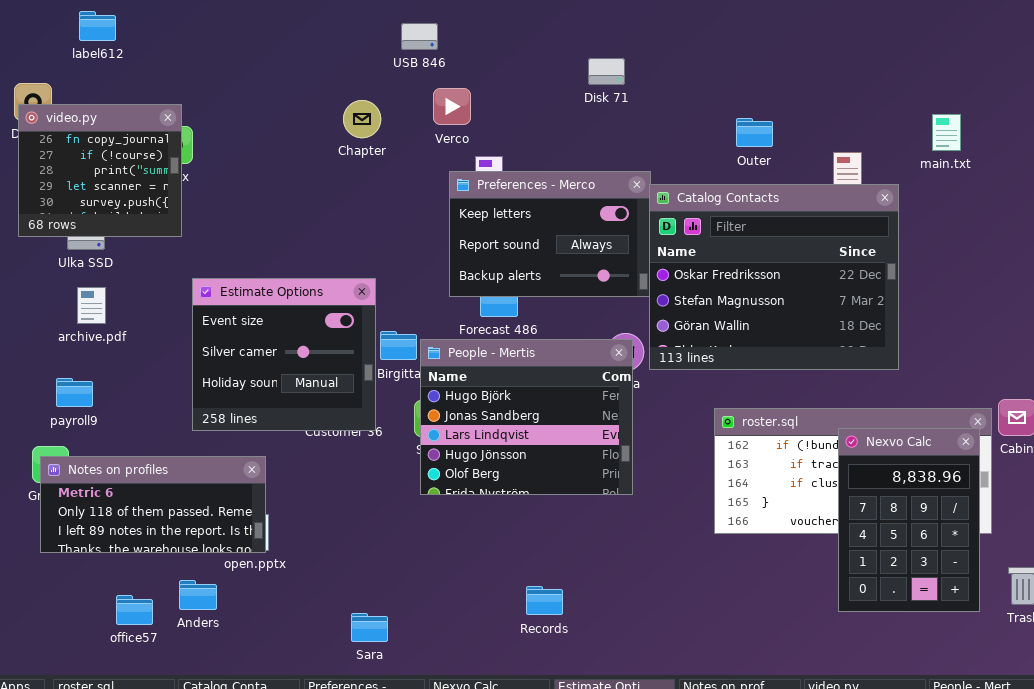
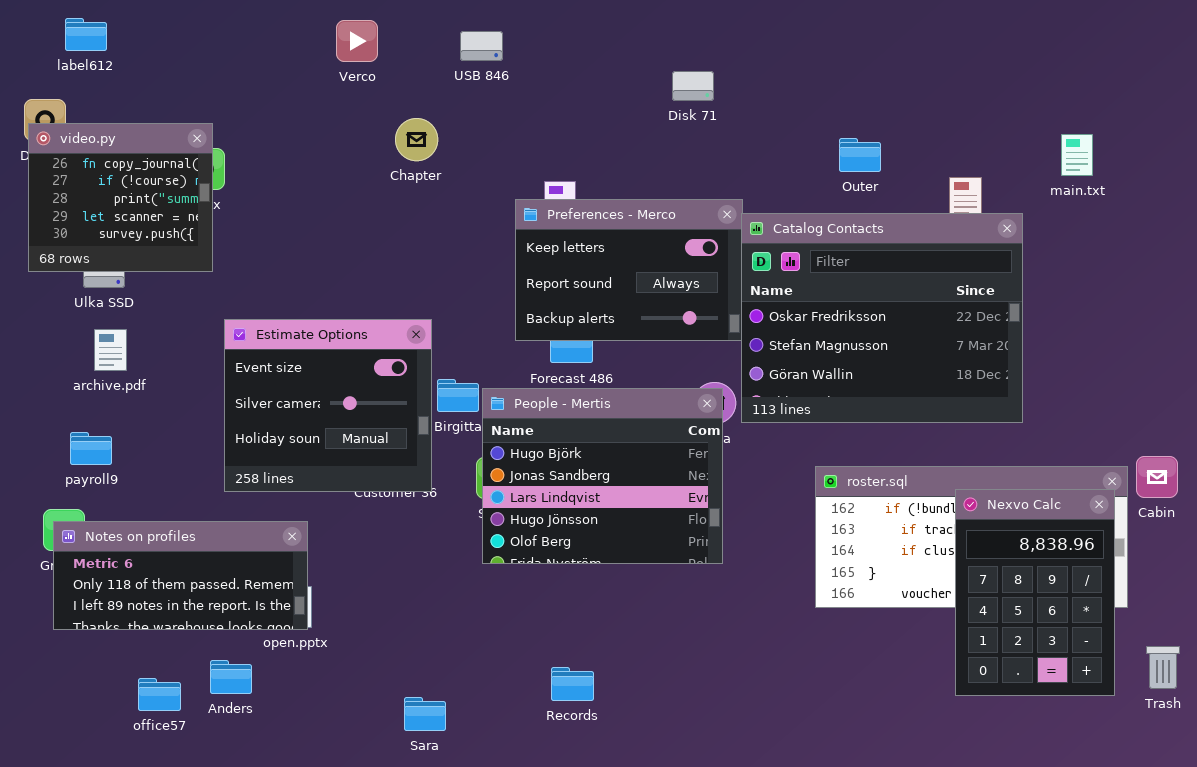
label612: [79,11,116,41] -> [65,18,107,51], moved
Verco: [433,88,471,125] -> [336,20,378,62], moved
Records: [526,586,563,615] -> [551,667,594,701], moved

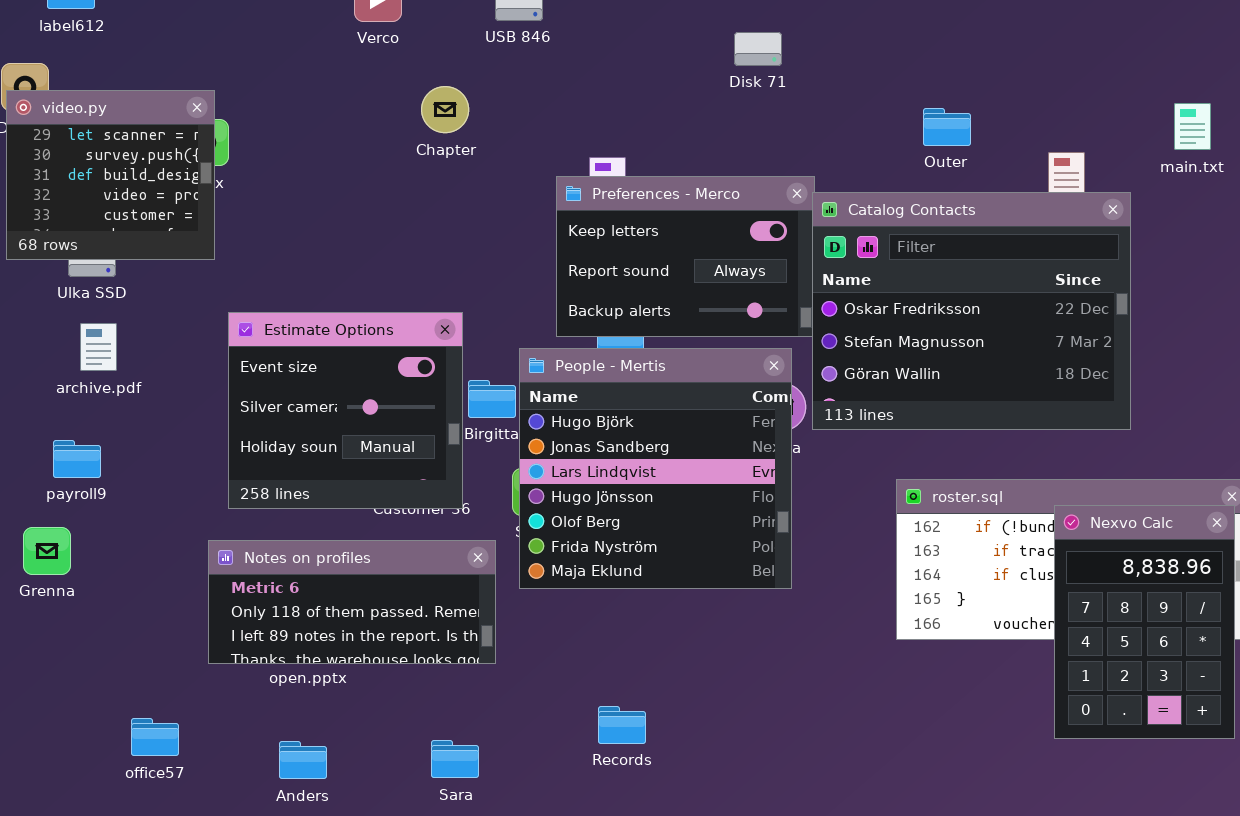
video.py: [28,123,213,272] -> [6,90,215,260], scrolled down 3 rows
People - Mertis: [482,388,723,564] -> [519,348,792,589], resized
Notes on profiles: [53,521,308,630] -> [208,540,496,664], moved
Anders: [210,660,252,694] -> [279,741,327,779], moved

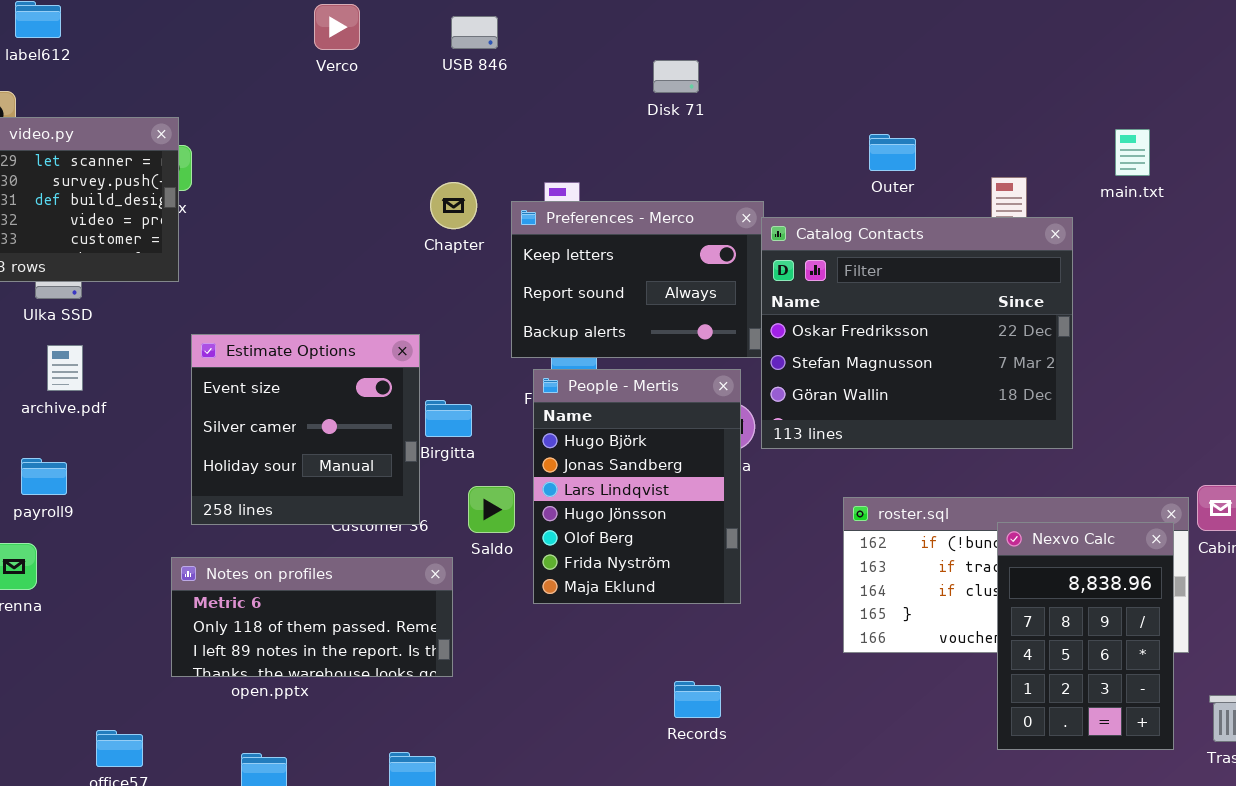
Disk 71: [734,32,782,66] -> [653,60,699,93], moved
Chapter: [421,86,469,133] -> [430,182,477,229], moved
People - Mertis: [519,348,792,589] -> [533,369,741,604], resized
Records: [598,706,646,744] -> [674,681,721,718], moved

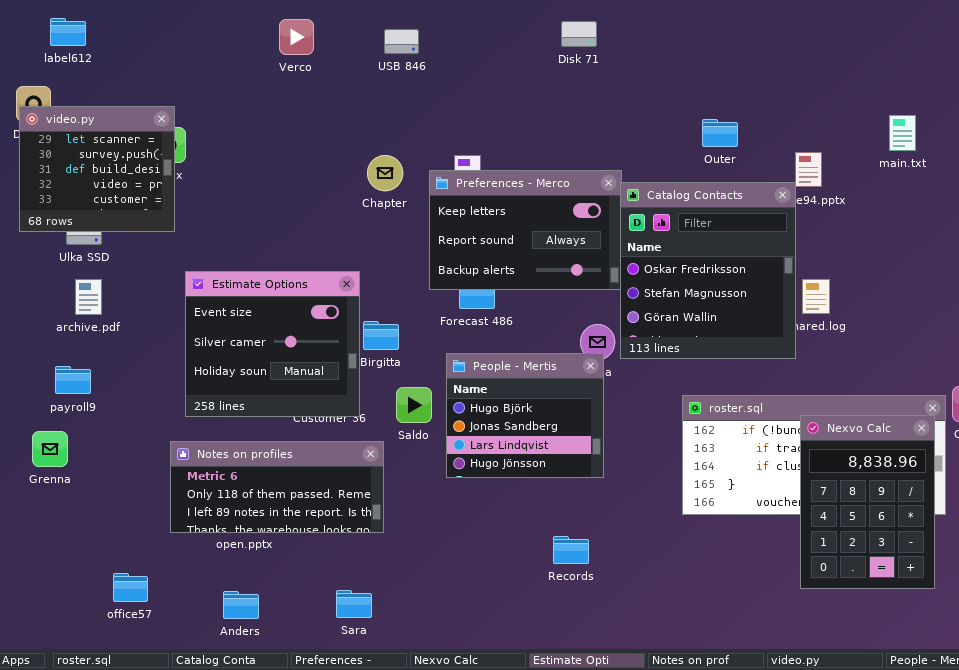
Disk 71: [653,60,699,93] -> [561,21,597,47], moved
Catalog Contacts: [761,217,1073,449] -> [620,182,796,359], resized
People - Mertis: [533,369,741,604] -> [446,353,604,478], resized

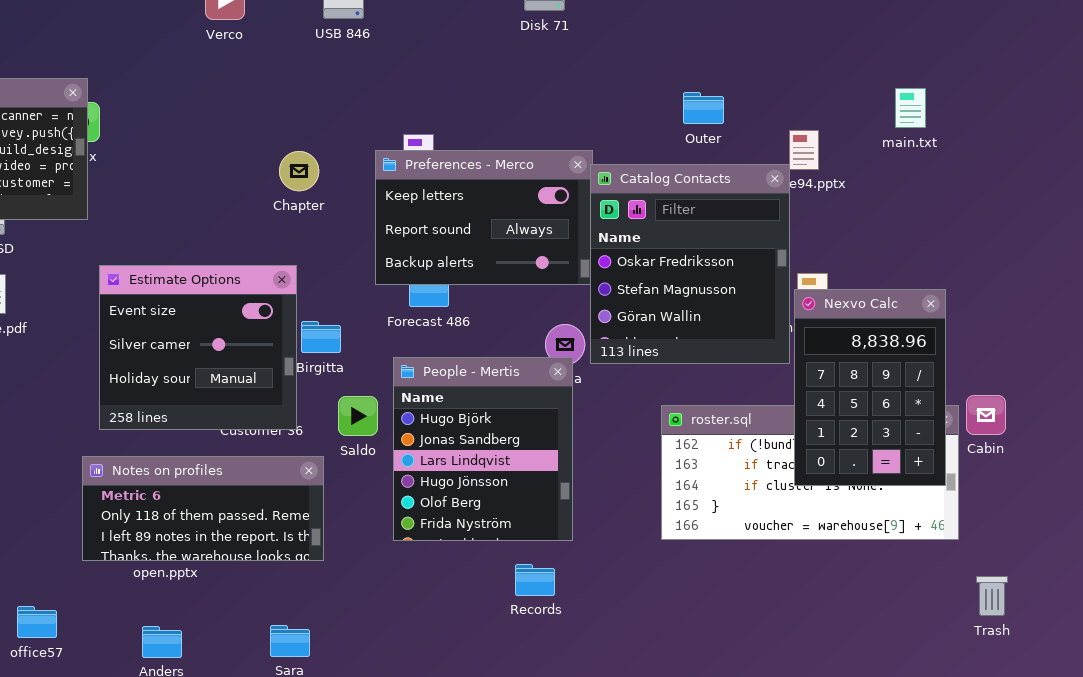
Chapter: [367,155,403,191] -> [279,151,319,191], moved
People - Mertis: [446,353,604,478] -> [393,357,573,541], resized
Nexvo Calc: [800,415,935,589] -> [794,289,946,486], moved

